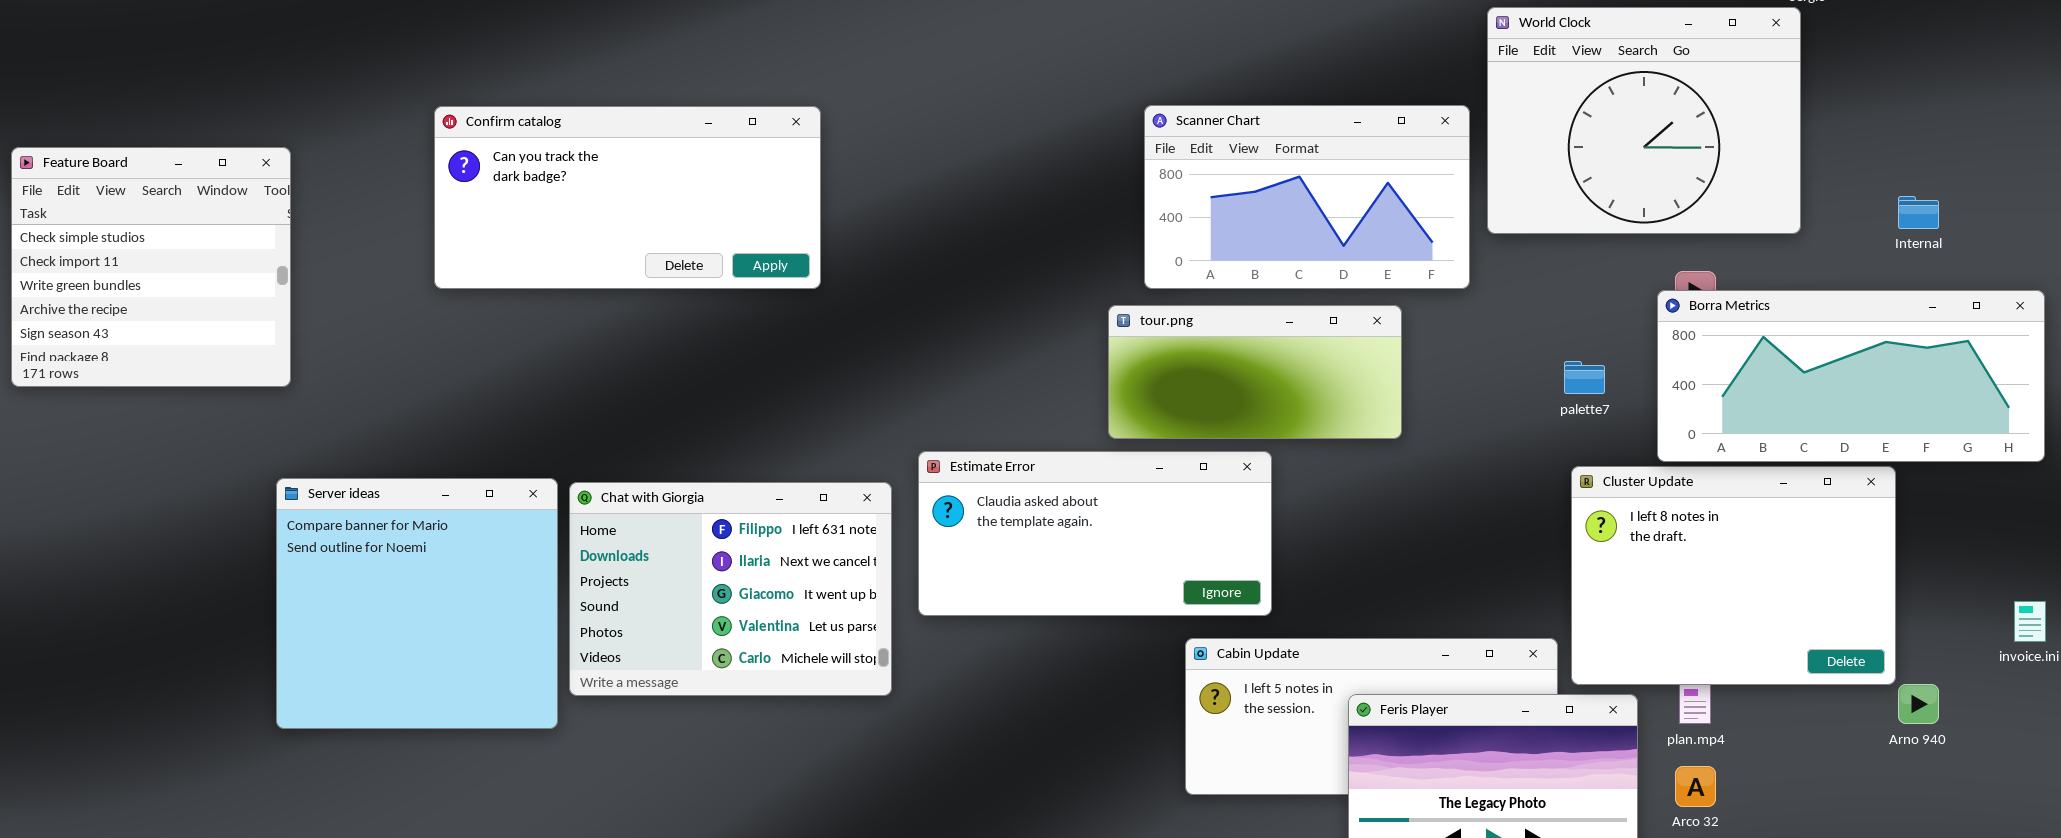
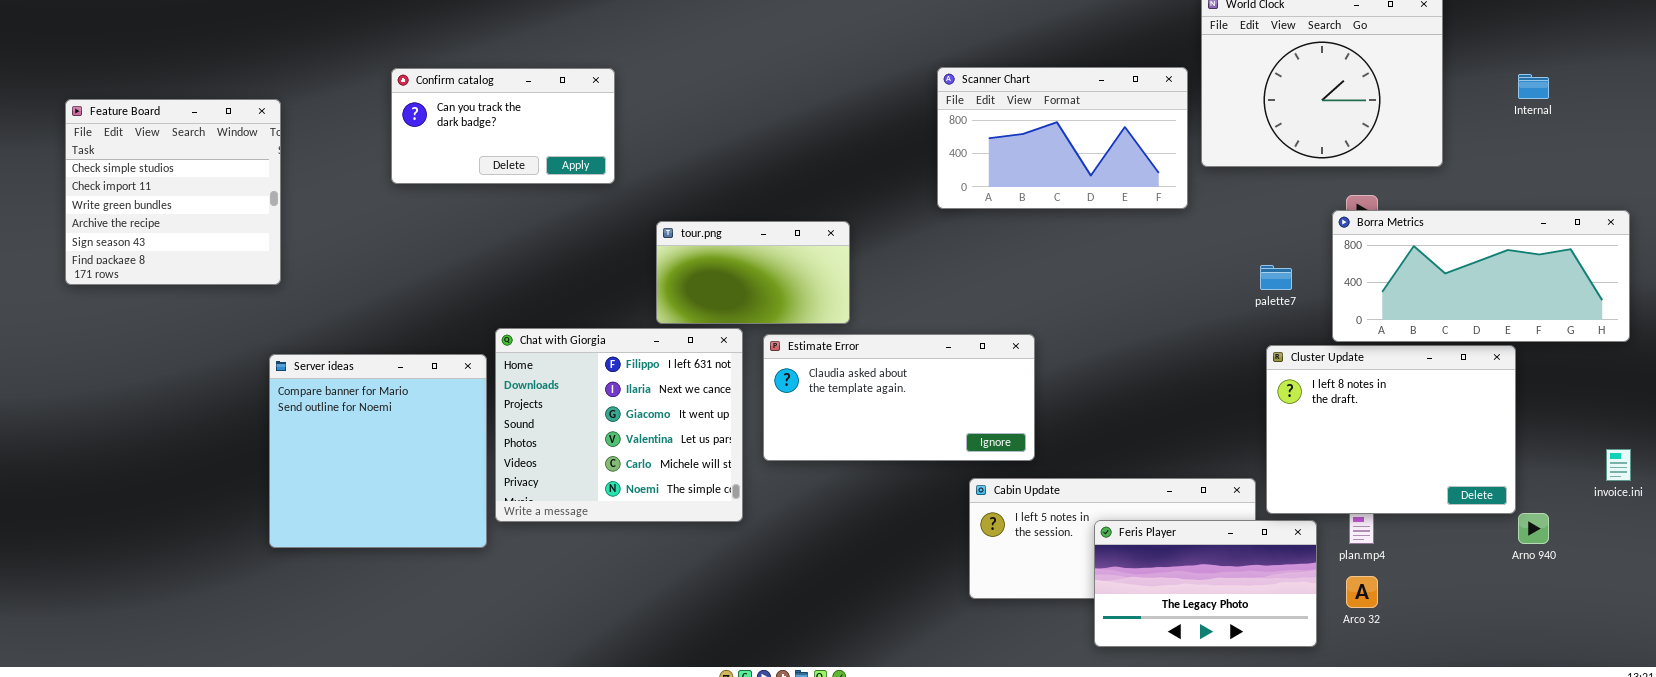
Confirm catalog: [434,106,821,289] -> [391,68,615,184], resized
Internal: [1898,196,1939,229] -> [1518,74,1549,99], moved
tour.png: [1108,305,1402,439] -> [656,221,850,324], moved, resized
Chat with Giorgia: [569,482,892,696] -> [495,328,743,522], resized

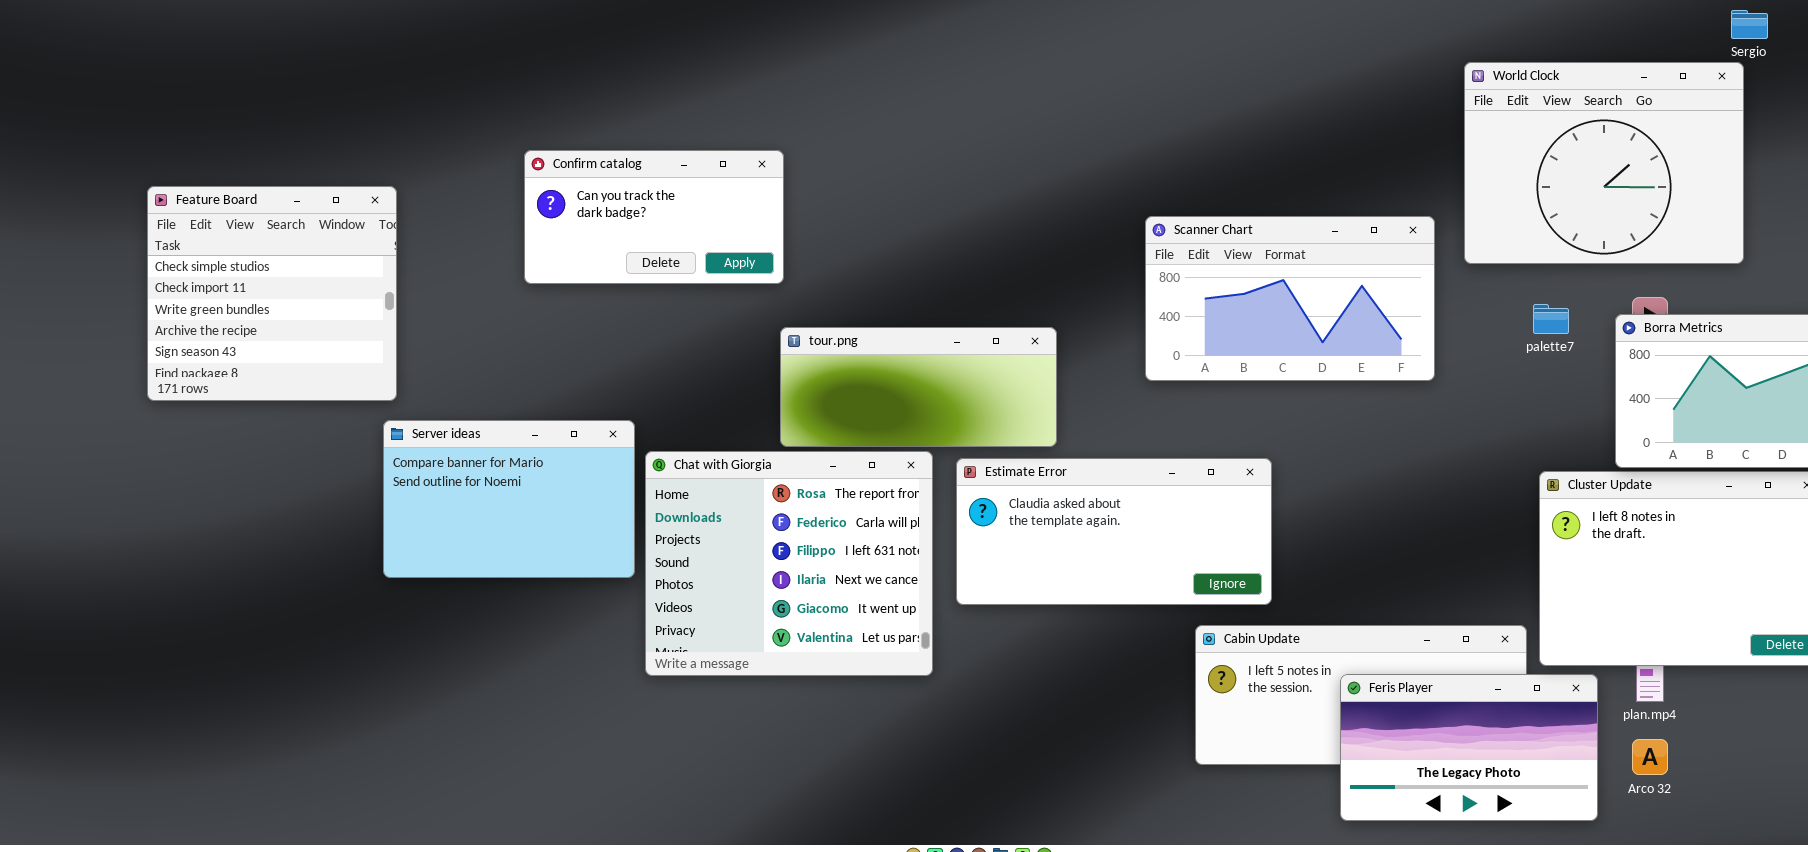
Scanner Chart: [937,67,1188,209] -> [1145,216,1435,381], moved
tour.png: [656,221,850,324] -> [780,327,1057,447], resized
palette7: [1260,265,1292,290] -> [1533,304,1569,334], moved
Chat with Giorgia: [495,328,743,522] -> [645,451,933,676], scrolled up 2 rows
Server ideas: [269,354,487,548] -> [383,420,635,578], moved, resized

